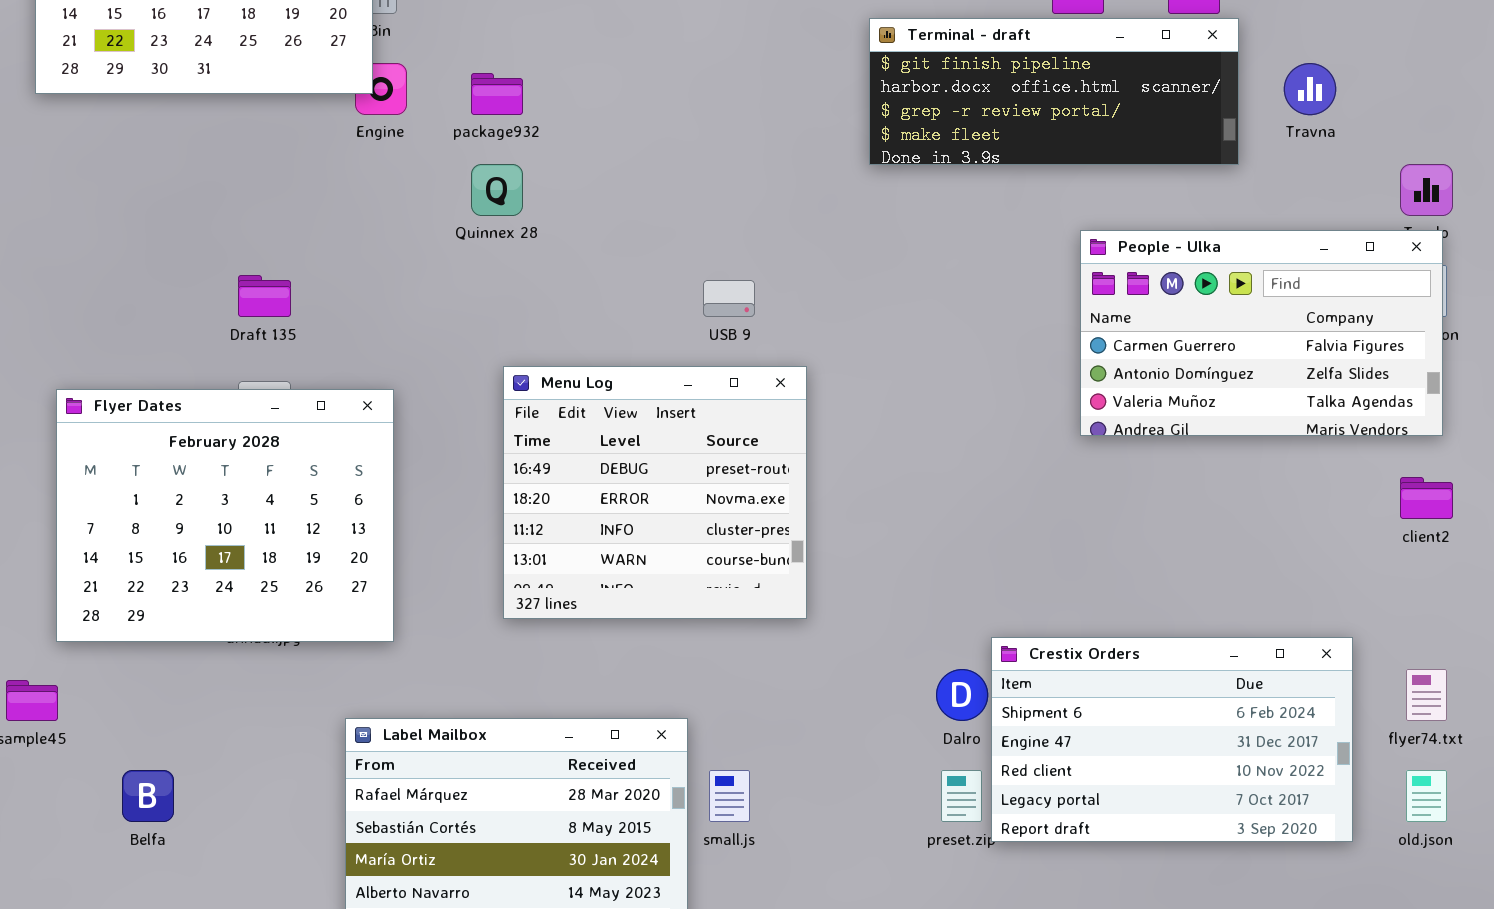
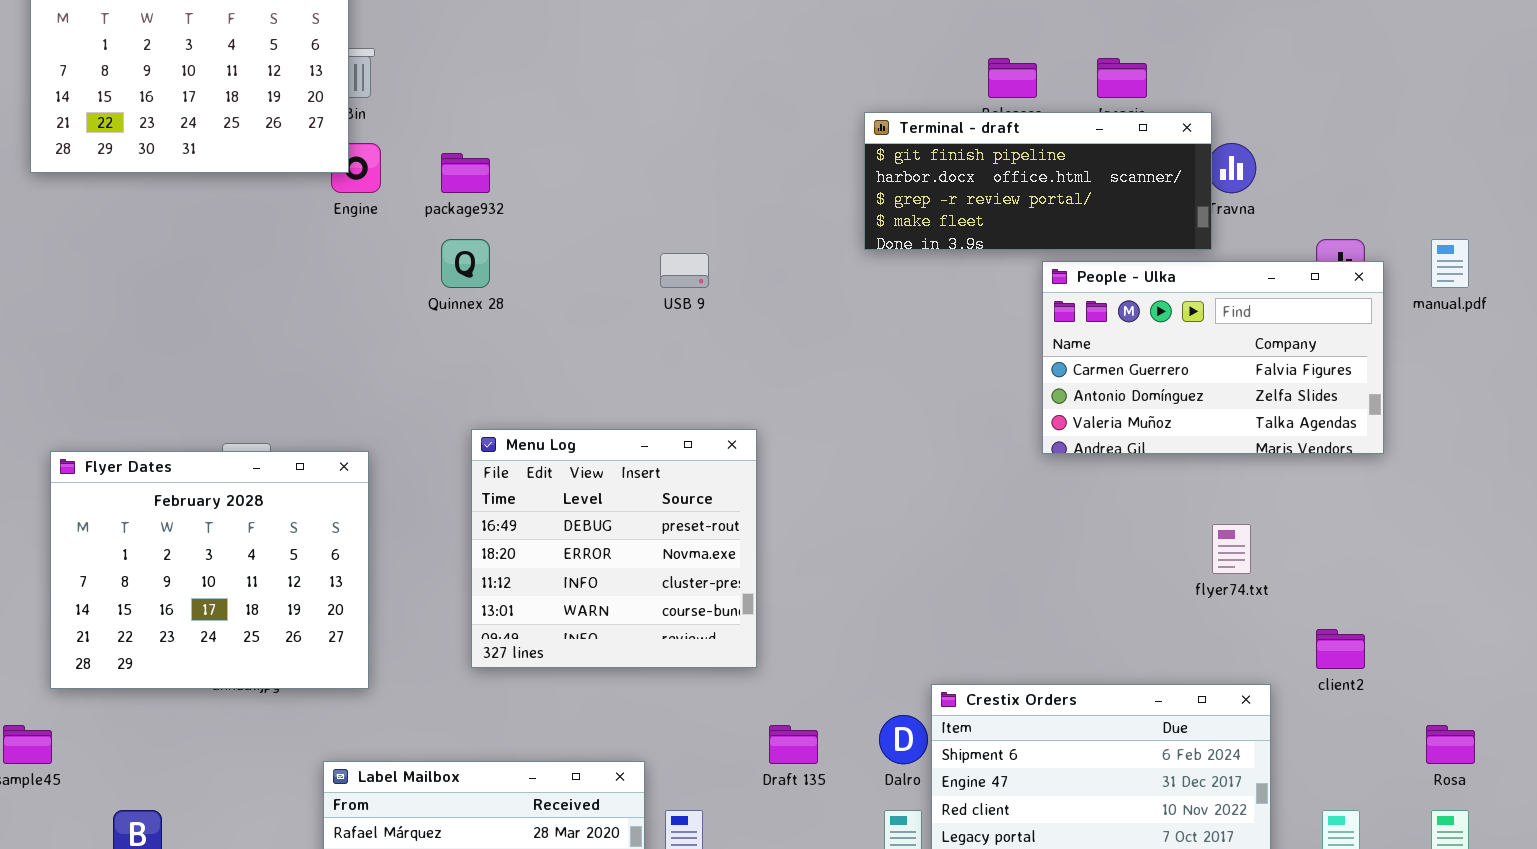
Terminal - draft: [869,18,1239,165] -> [864,112,1212,250], moved
People - Ulka: [1080,230,1443,436] -> [1042,261,1384,454], moved
Draft 135: [238,275,291,317] -> [769,725,818,764], moved
USB 9: [703,280,755,317] -> [660,253,709,288], moved
client2: [1400,477,1453,519] -> [1316,629,1365,669], moved
flyer74.txt: [1406,669,1447,721] -> [1212,524,1251,574], moved

